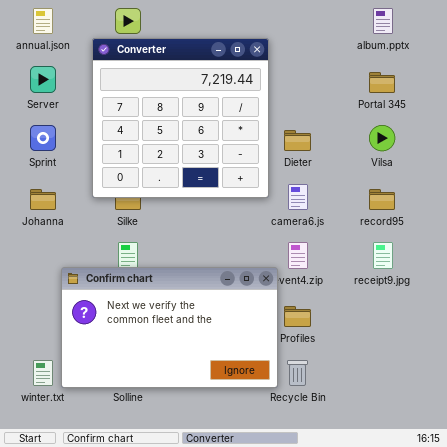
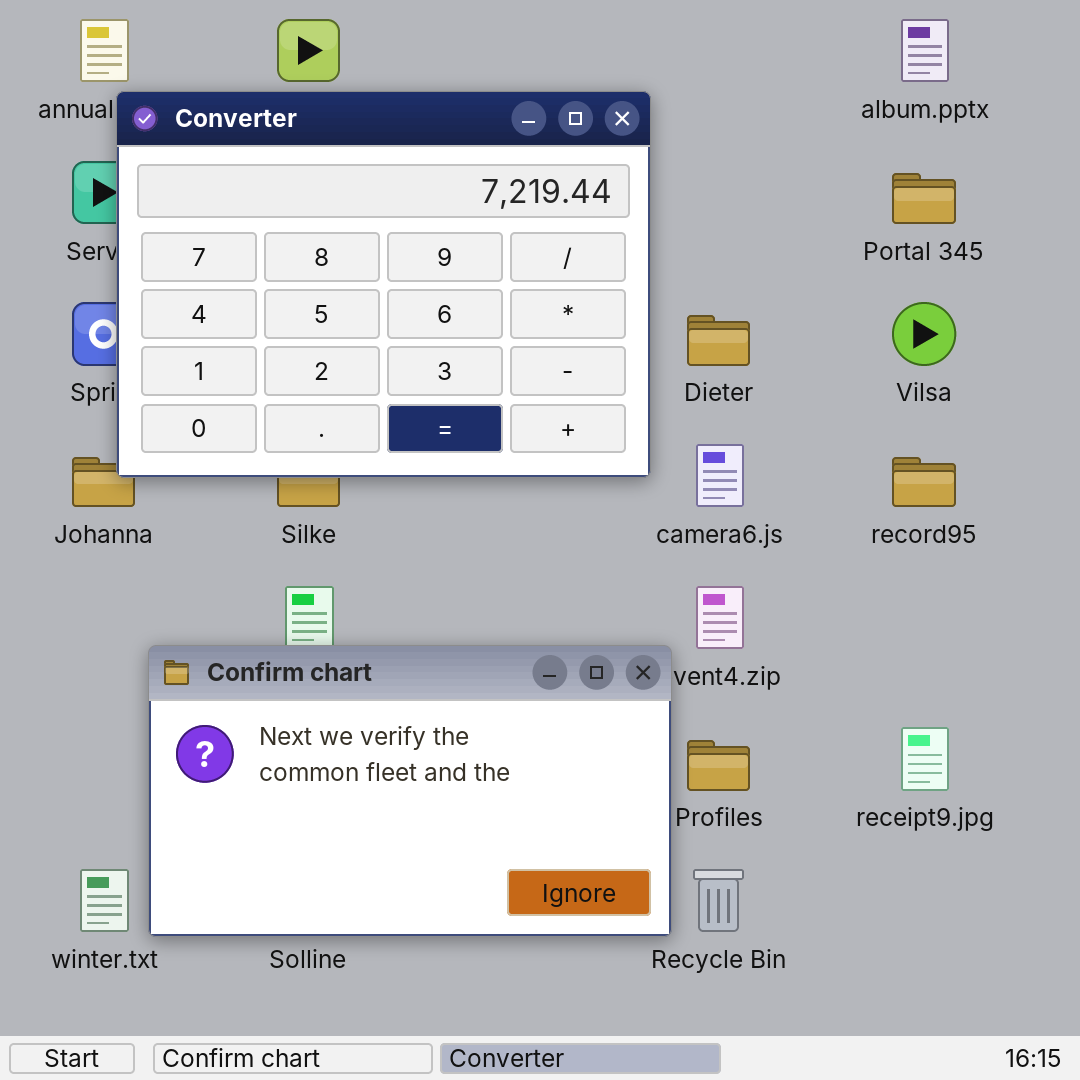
Converter: [92,38,269,198] -> [116,91,651,478], resized
receipt9.jpg: [373,242,393,269] -> [901,727,949,791], moved

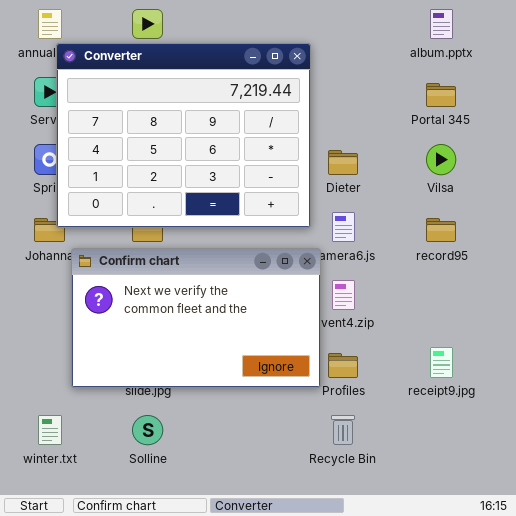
Confirm chart: [148,645,672,937] -> [71,248,321,388], moved

